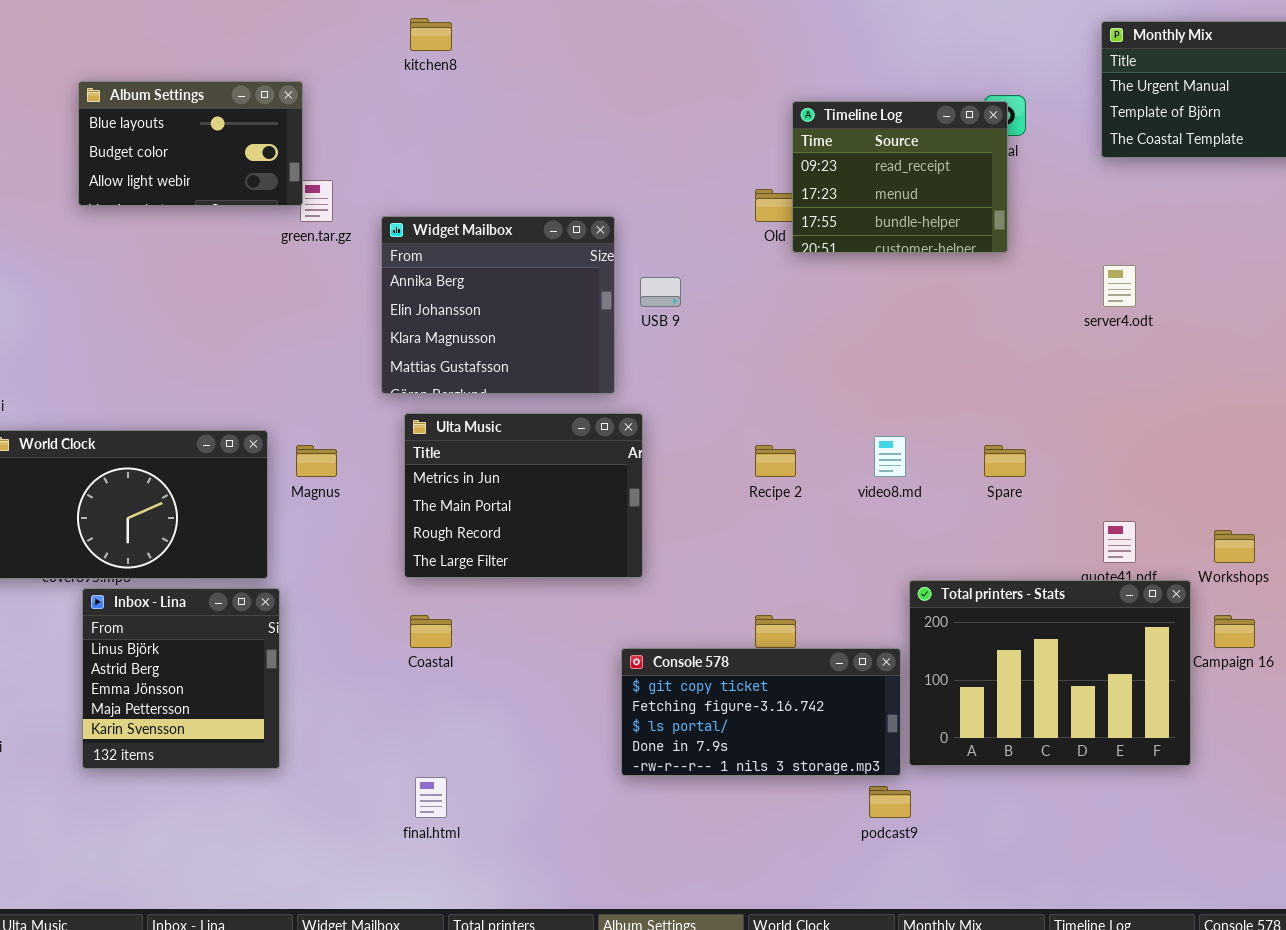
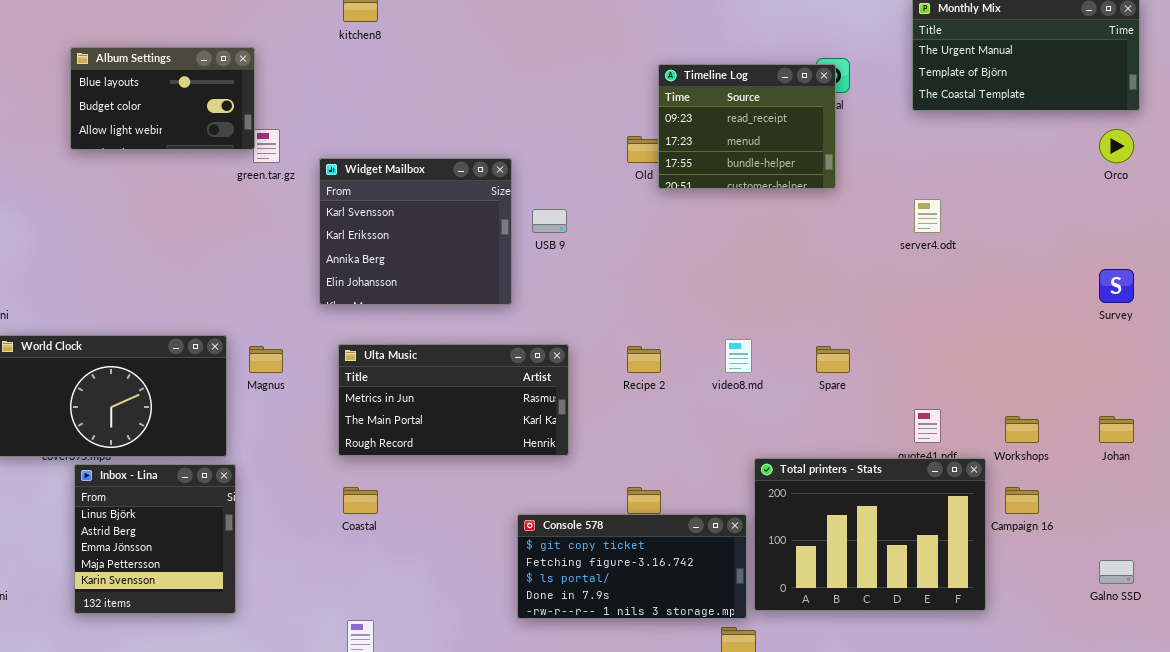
Widget Mailbox: [381,216,615,394] -> [319,158,512,305], scrolled up 2 rows
Ulta Music: [404,413,643,578] -> [338,344,569,456], resized

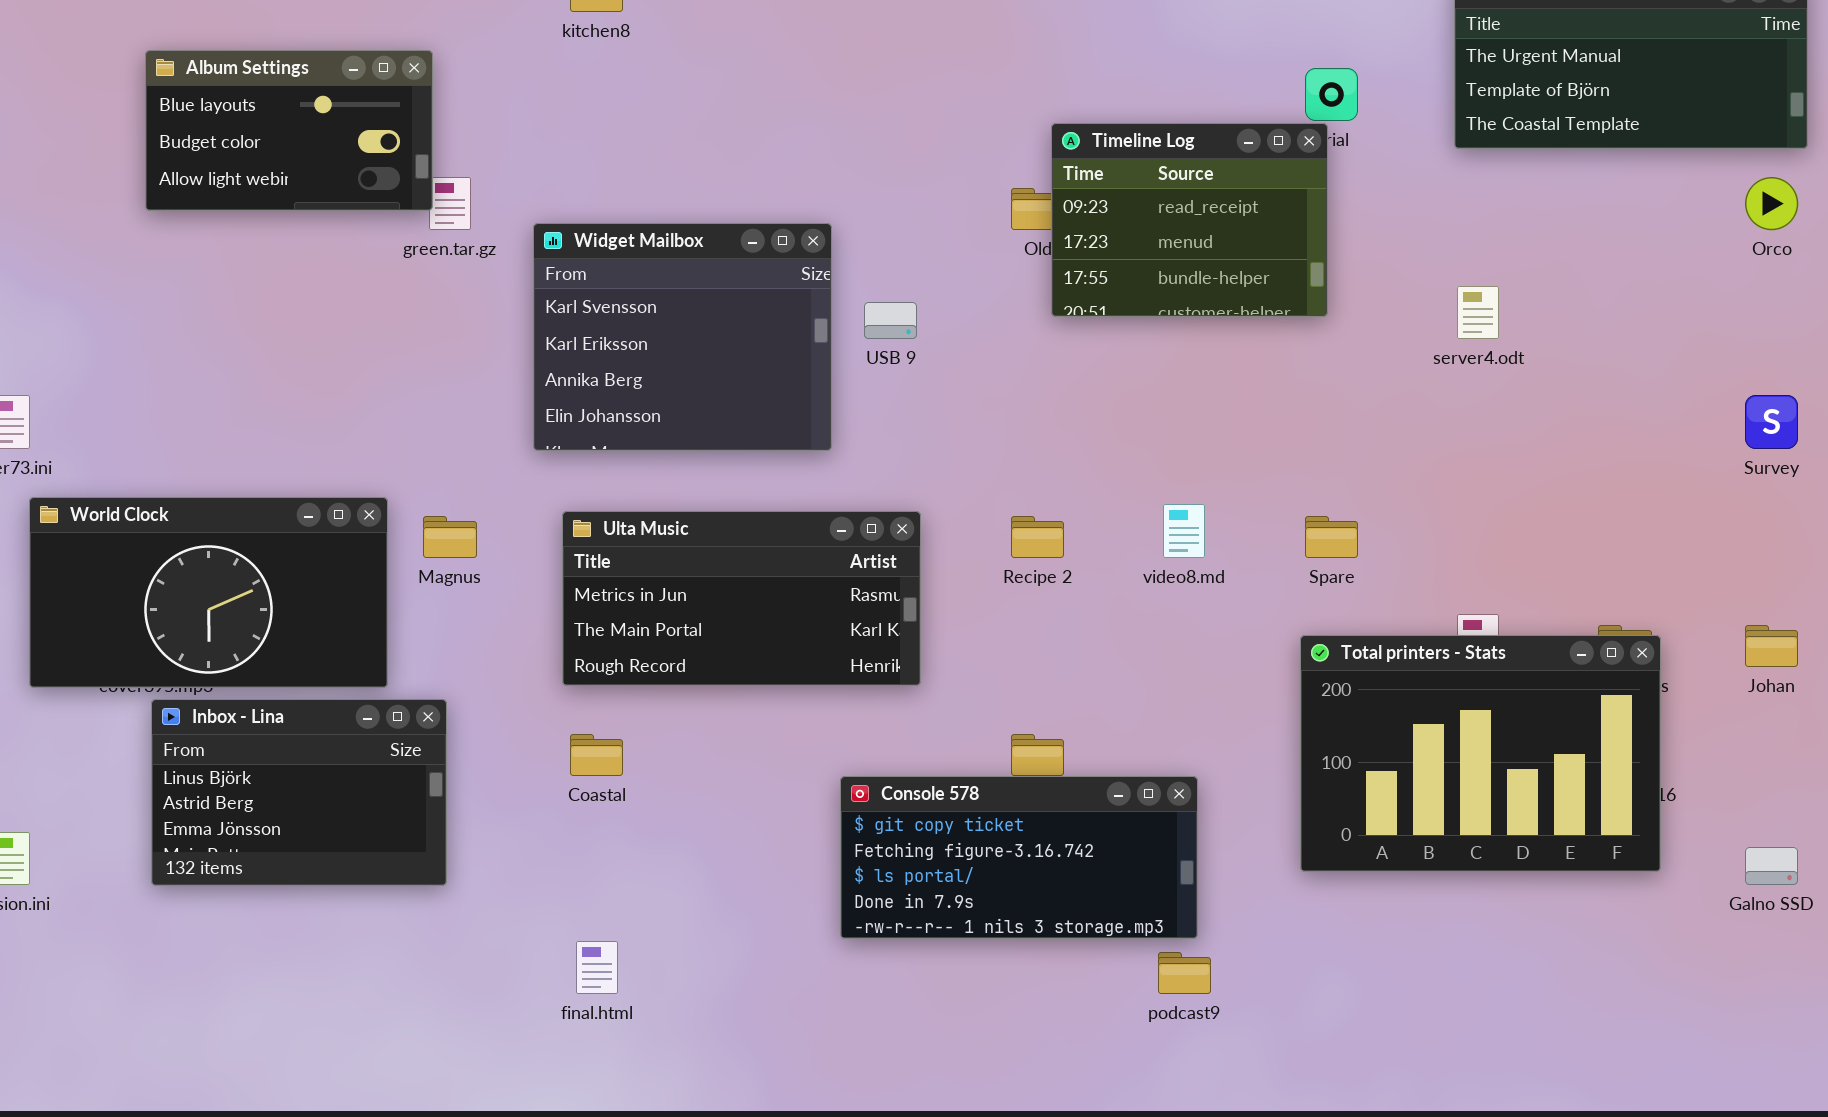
Timeline Log: [658,64,836,189] -> [1051,123,1328,317], moved
Total printers - Stats: [754,458,986,611] -> [1300,635,1661,872], moved
Inbox - Lina: [74,464,236,614] -> [151,699,447,886], resized

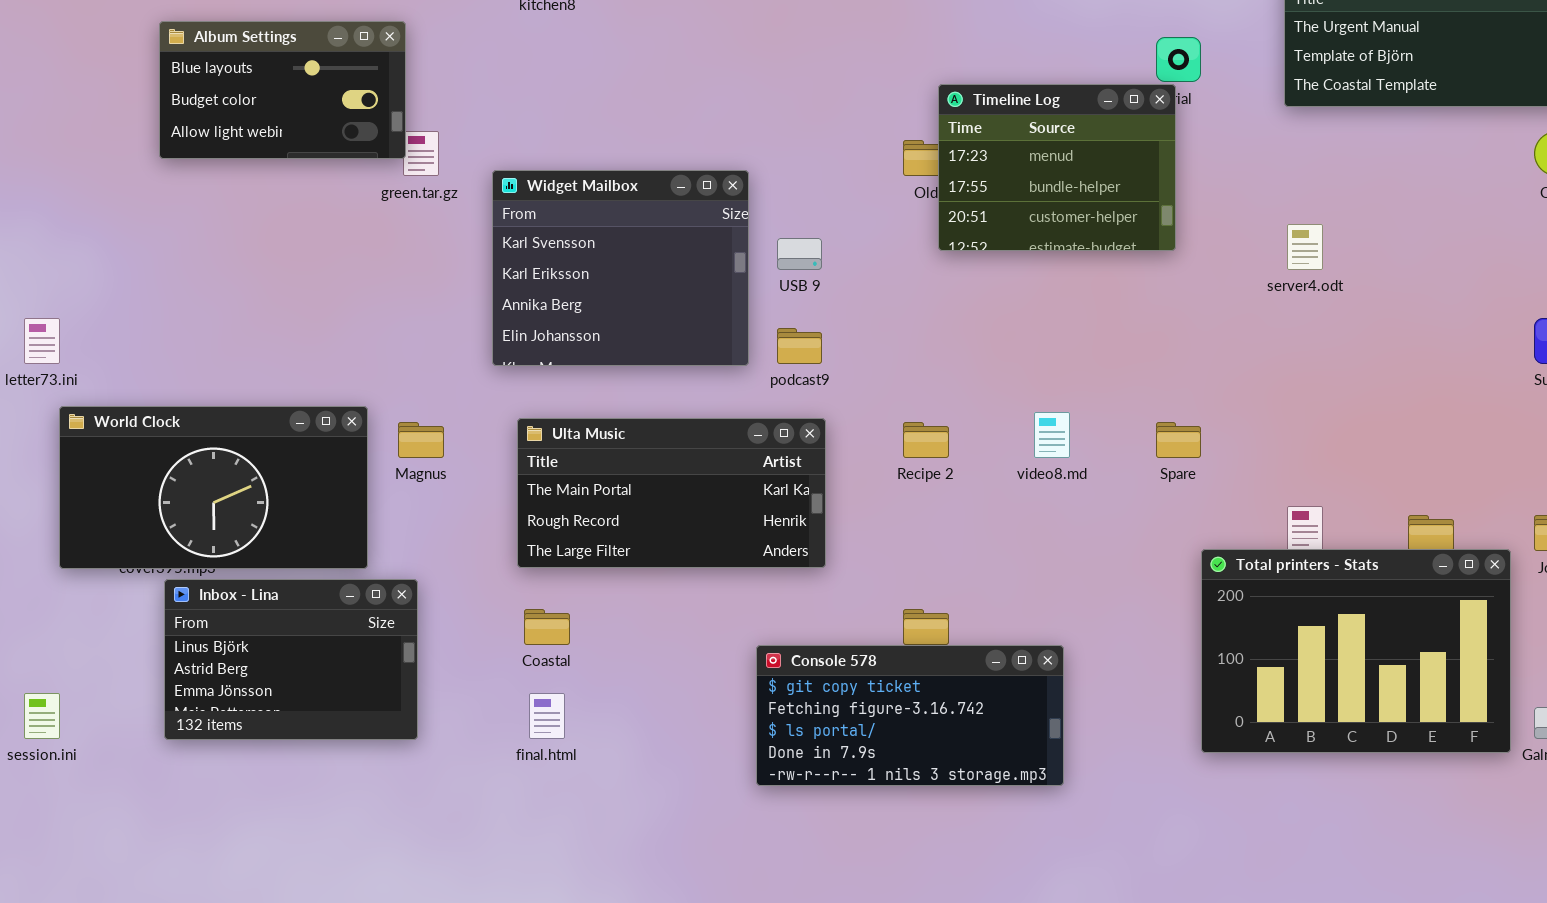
Timeline Log: [1051,123,1328,317] -> [938,84,1176,251], scrolled down 1 row
Ulta Music: [562,511,921,686] -> [517,418,826,568], scrolled down 1 row
Total printers - Stats: [1300,635,1661,872] -> [1201,549,1511,753], moved
final.html: [576,941,618,994] -> [529,693,565,739], moved
podcast9: [1158,952,1211,994] -> [777,328,822,364], moved

